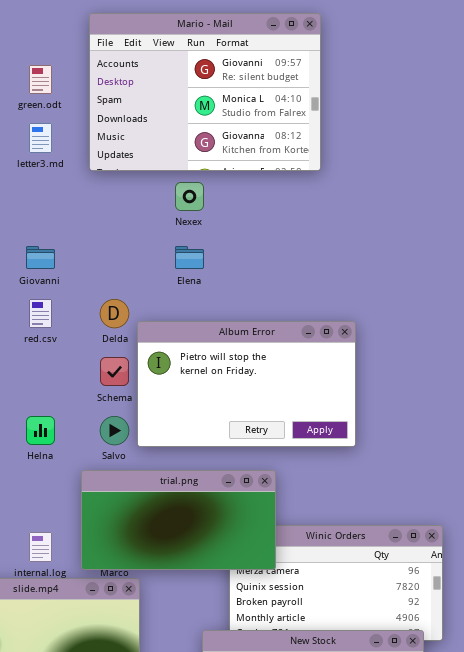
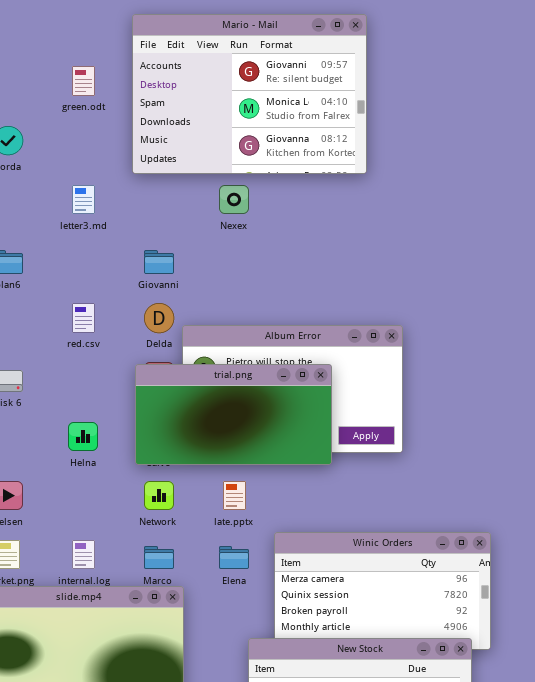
letter3.md: [29,123,52,153] -> [72,185,95,214], moved
Giovanni: [26,246,55,269] -> [144,250,174,274], moved
Elena: [175,246,204,269] -> [219,546,249,569], moved
trial.png: [81,470,276,570] -> [135,364,332,465], moved

